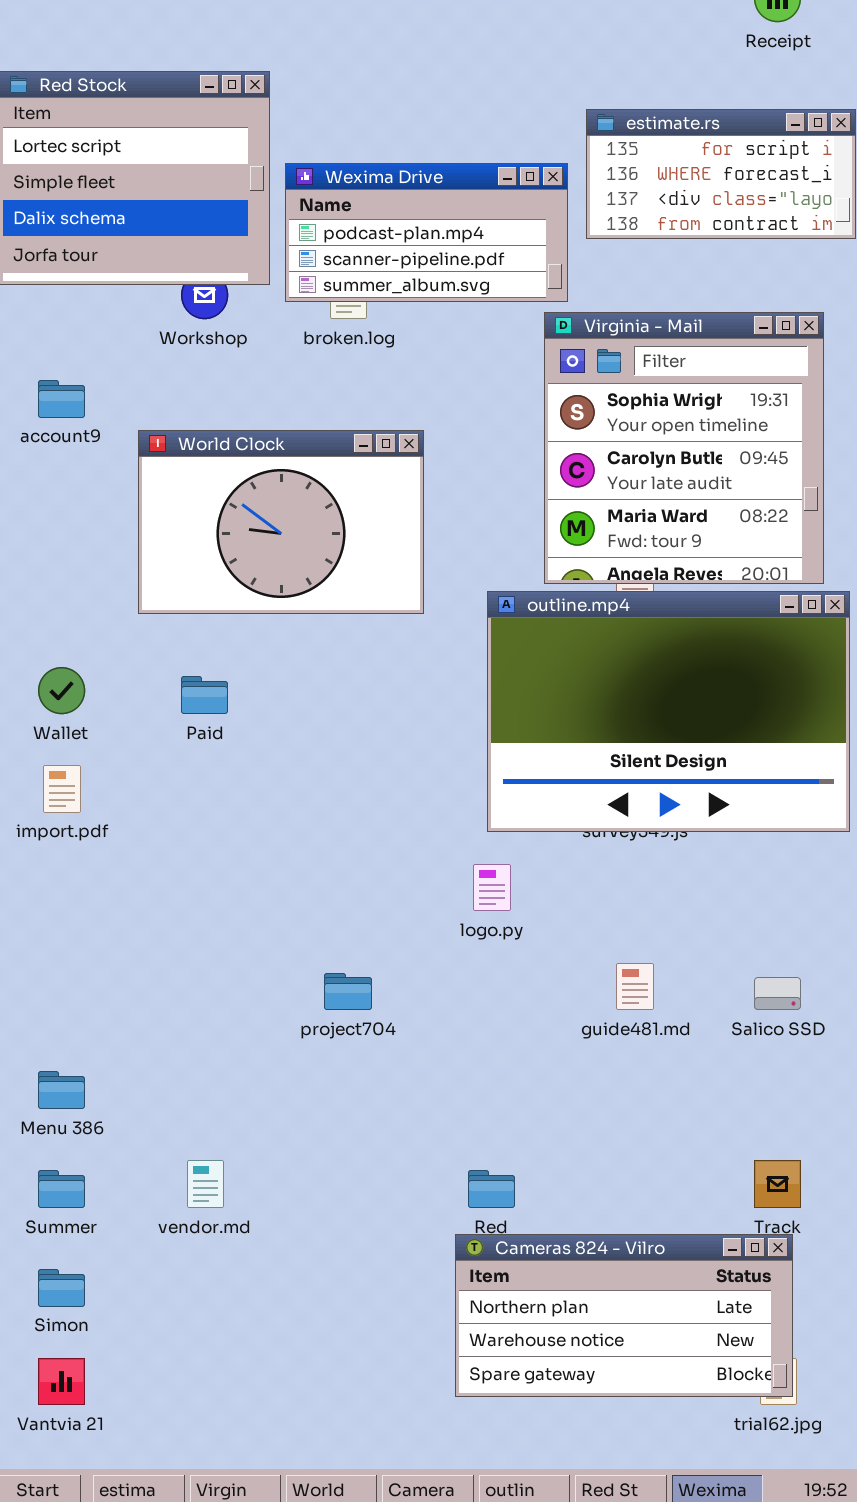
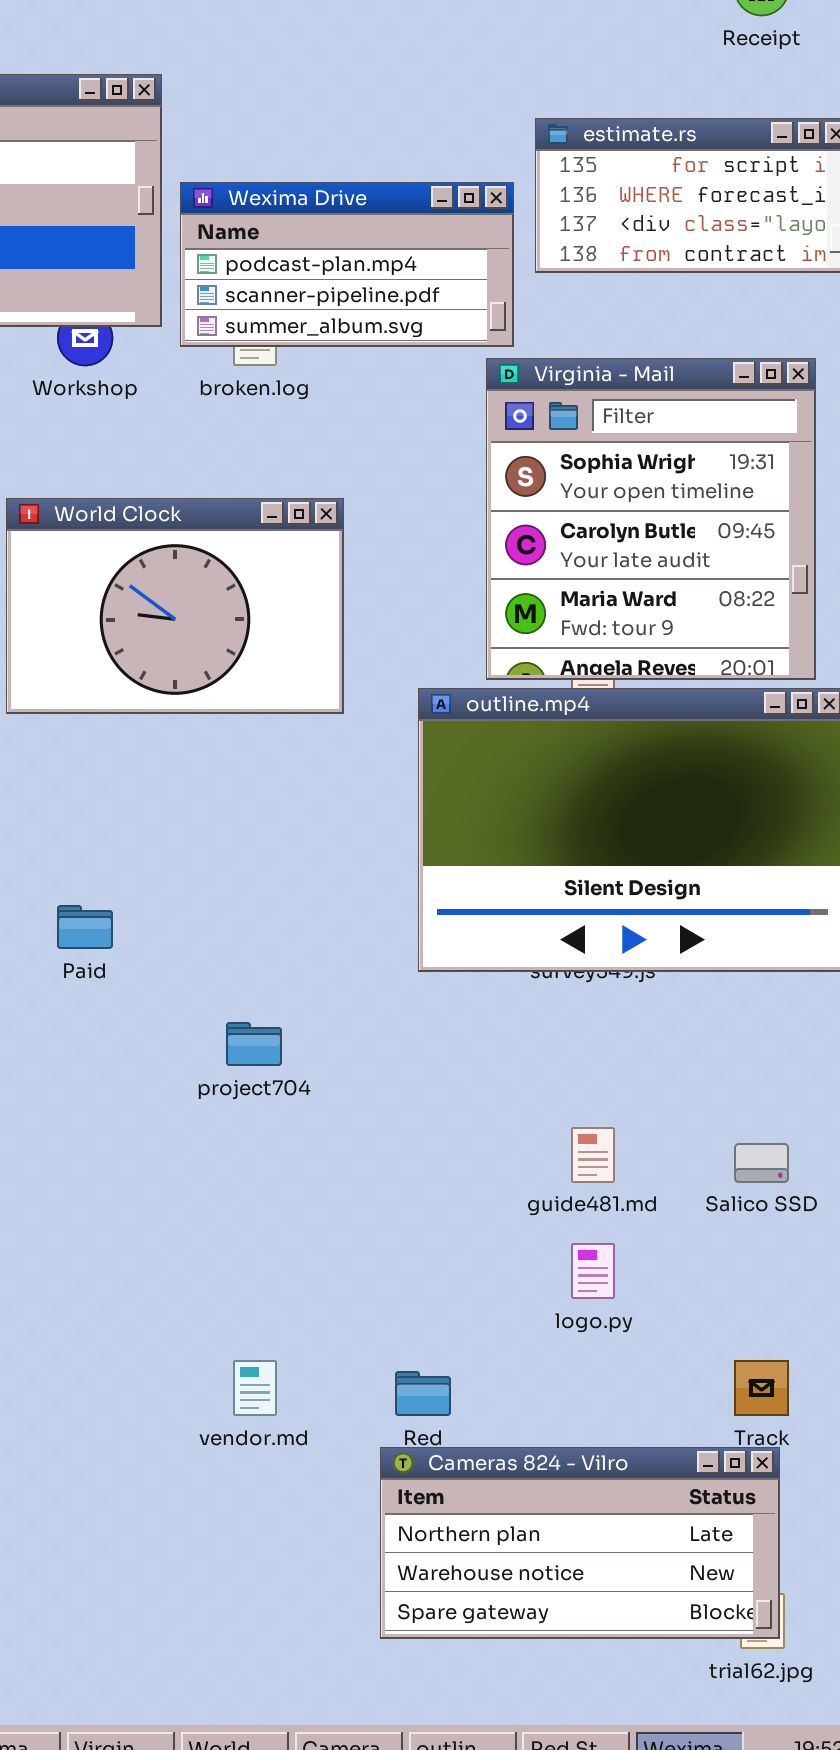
Paid: [181,676,228,714] -> [57,905,113,949], moved
logo.py: [473,864,511,911] -> [571,1243,615,1299], moved
project704: [324,973,372,1010] -> [226,1022,282,1066], moved
vendor.md: [187,1160,224,1208] -> [233,1360,277,1416], moved

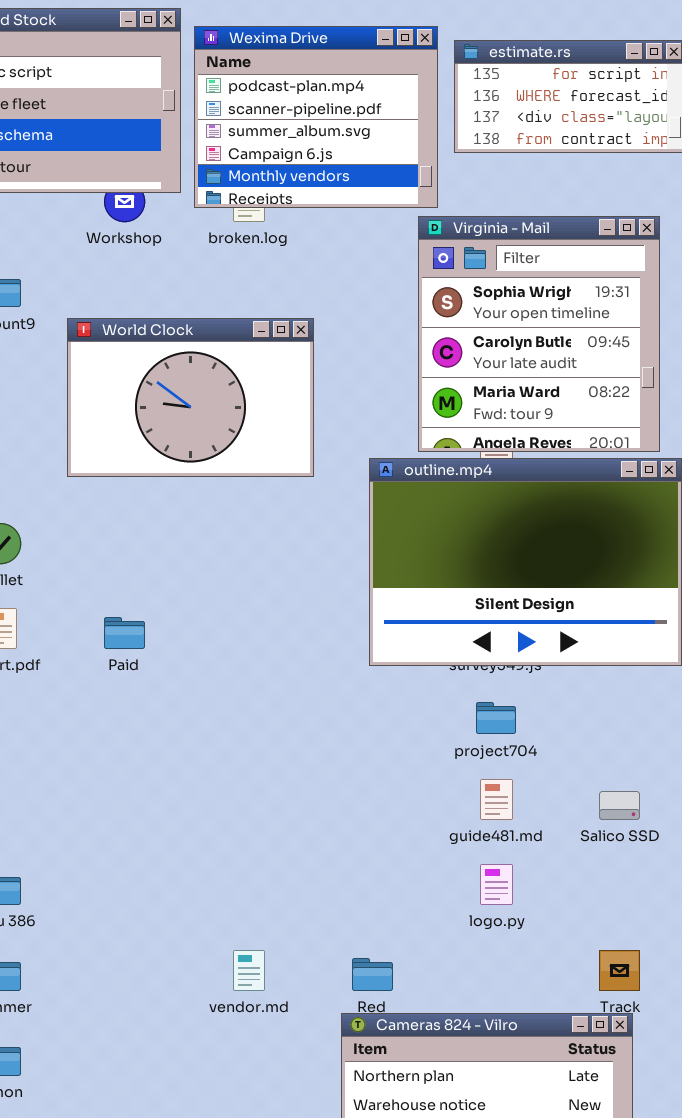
Wexima Drive: [180,182,514,347] -> [194,26,438,208], resized
project704: [226,1022,282,1066] -> [476,702,516,734], moved

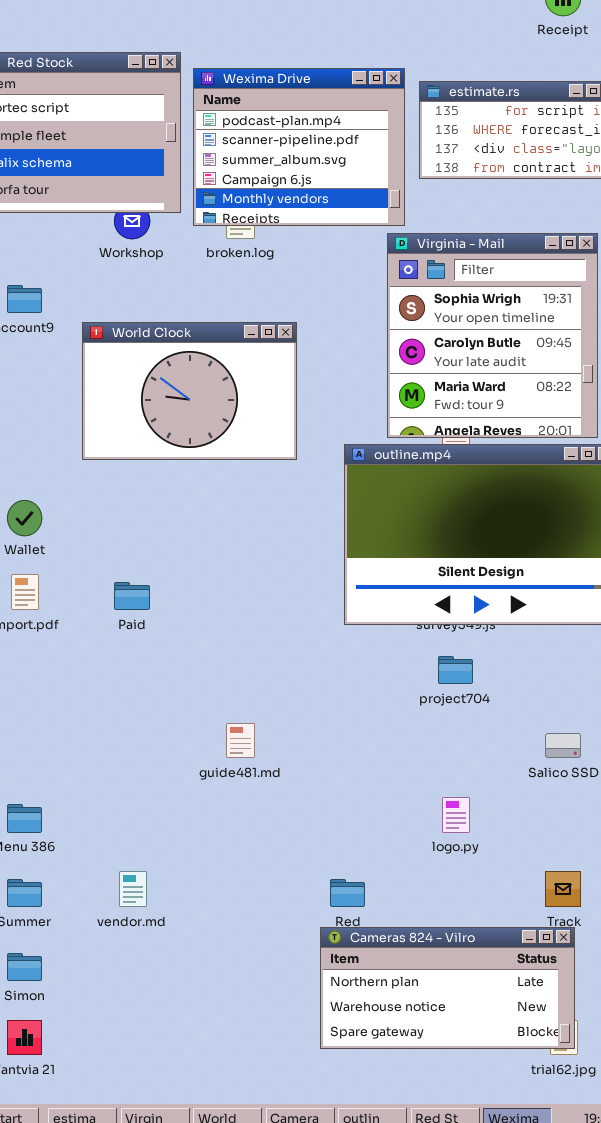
guide481.md: [480,779,513,820] -> [226,723,255,758], moved
vendor.md: [233,950,265,991] -> [119,871,147,907], moved

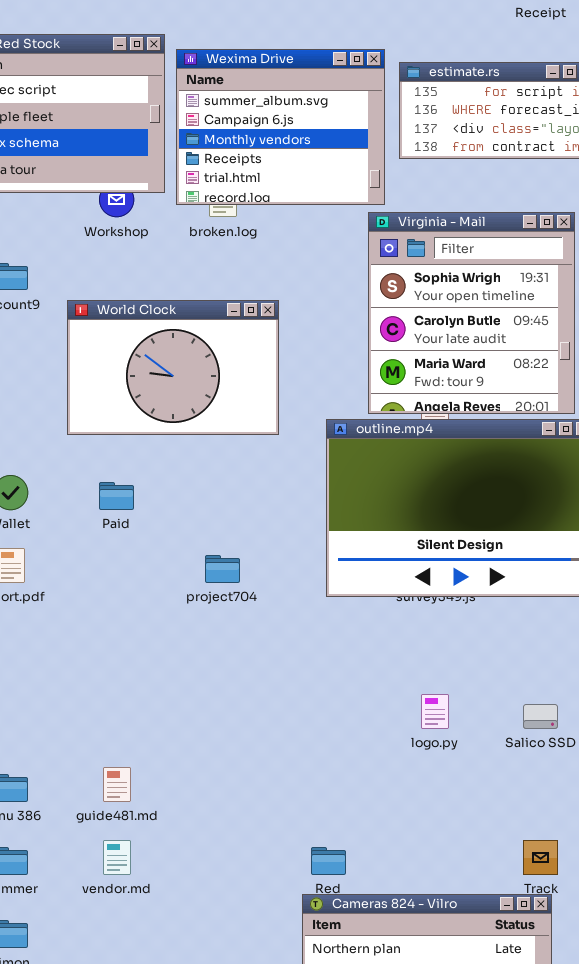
Wexima Drive: [193,68,405,226] -> [176,49,385,205], scrolled down 2 rows
Paid: [114,582,150,610] -> [99,482,134,510], moved
project704: [438,656,473,684] -> [205,555,240,583], moved
guide481.md: [226,723,255,758] -> [103,767,131,802], moved
logo.py: [442,797,470,833] -> [421,694,449,729], moved

